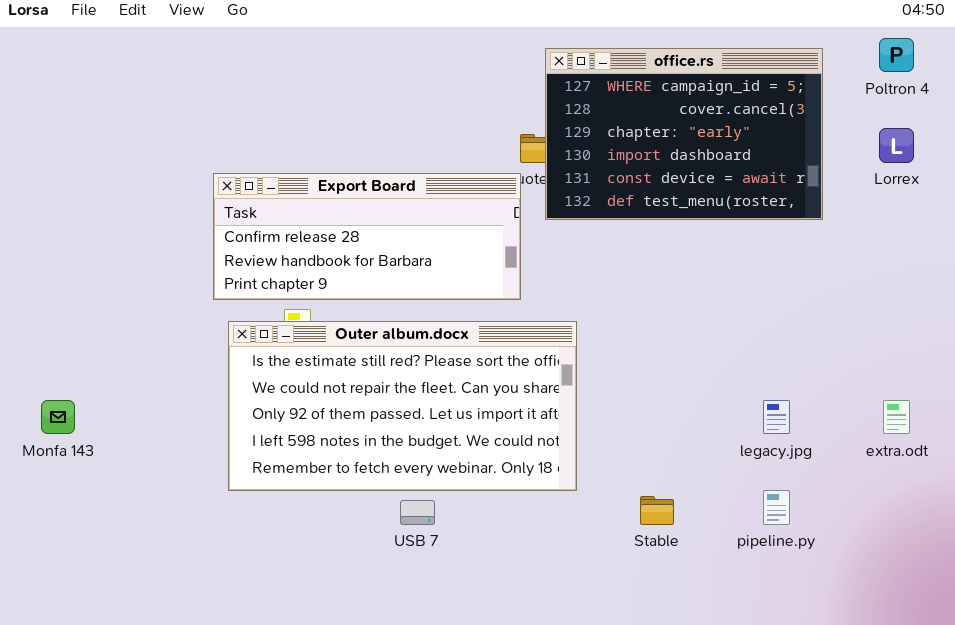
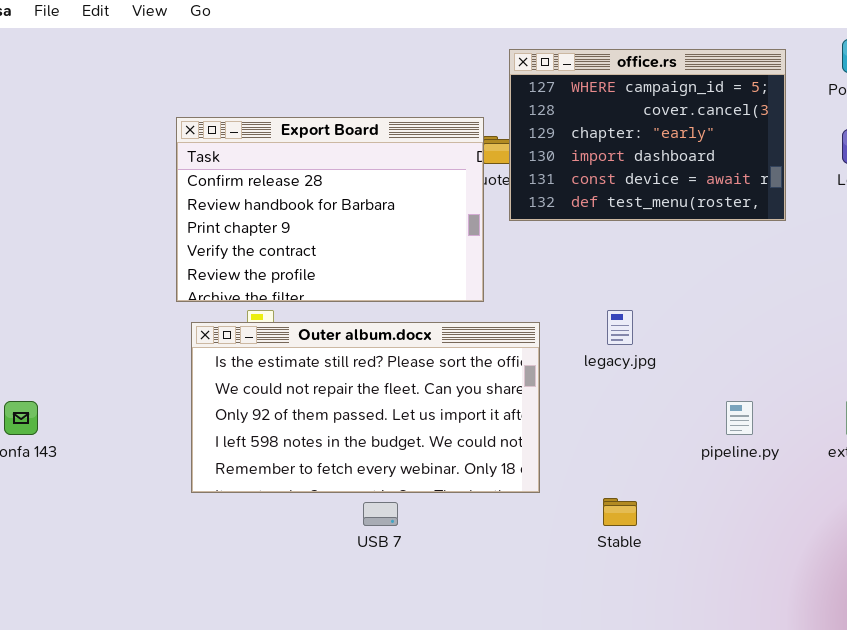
Export Board: [213,173,521,300] -> [176,117,484,302], resized
legacy.jpg: [763,400,790,434] -> [607,310,633,345], moved
pipeline.py: [763,490,790,525] -> [726,401,753,435], moved

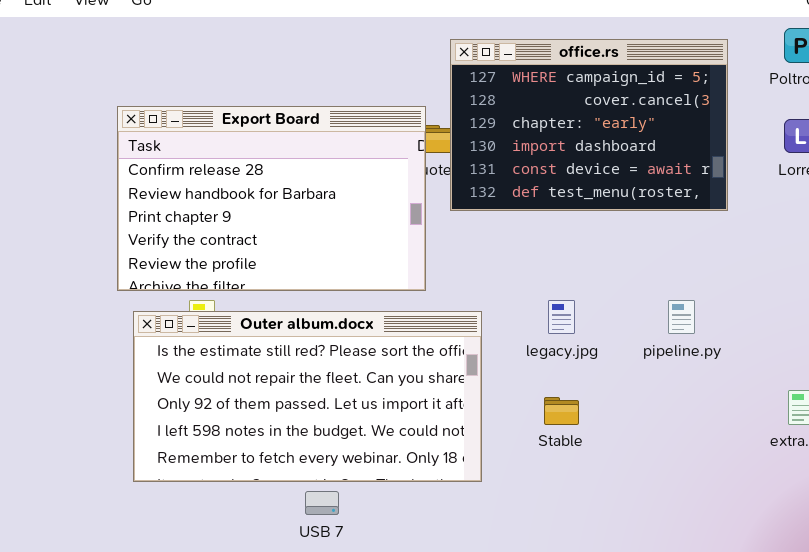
pipeline.py: [726,401,753,435] -> [668,300,695,334], moved
Stable: [603,498,637,526] -> [544,397,579,425], moved

